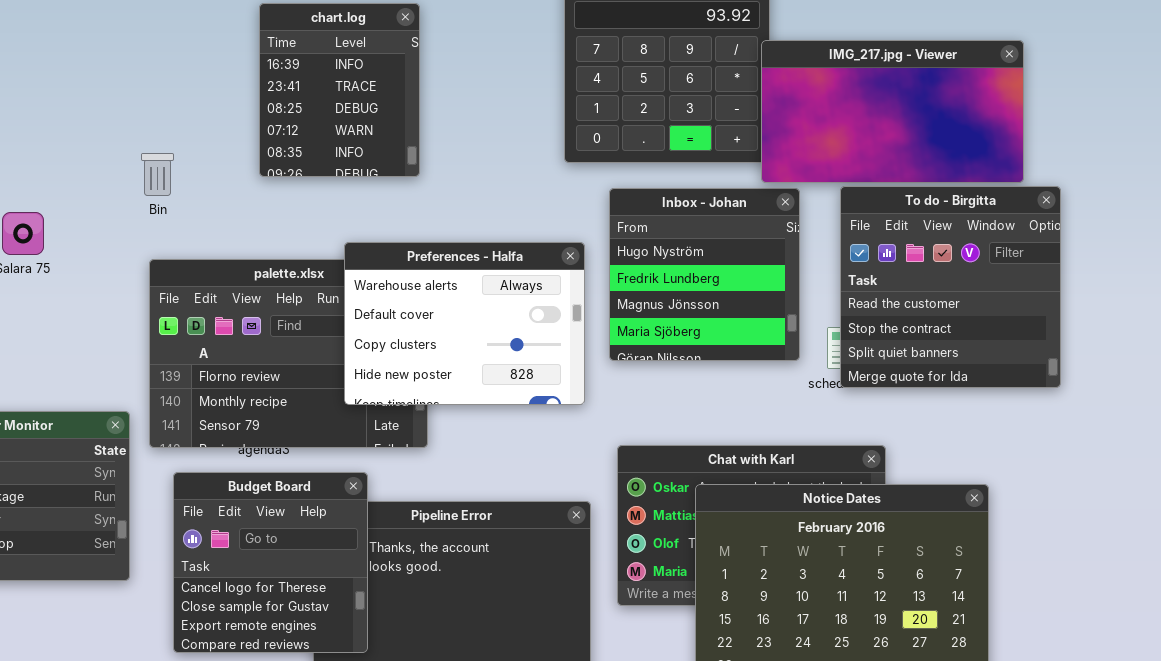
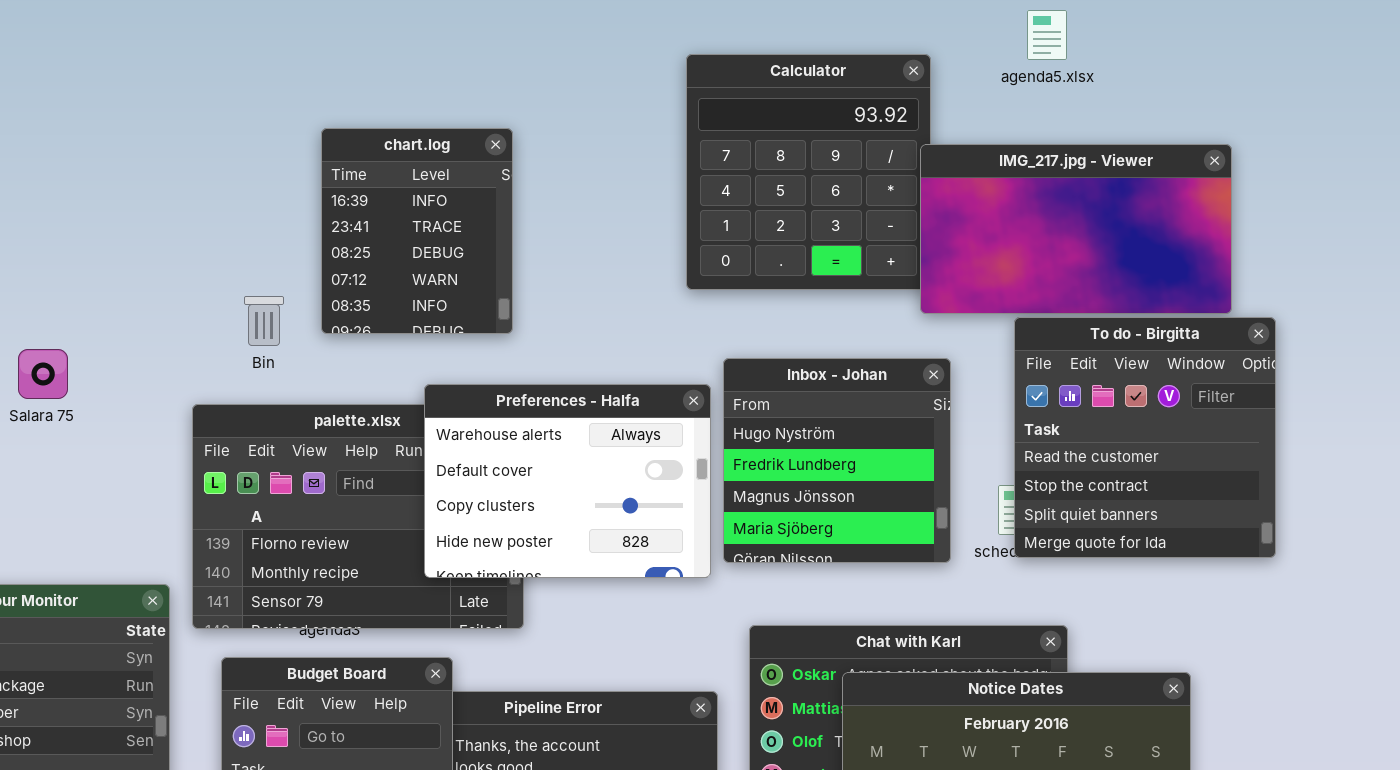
chart.log: [259,3,420,177] -> [321,128,513,334], moved
Bin: [141,153,174,196] -> [244,296,284,346], moved
Inbox - Johan: [609,188,800,361] -> [723,358,951,563], moved

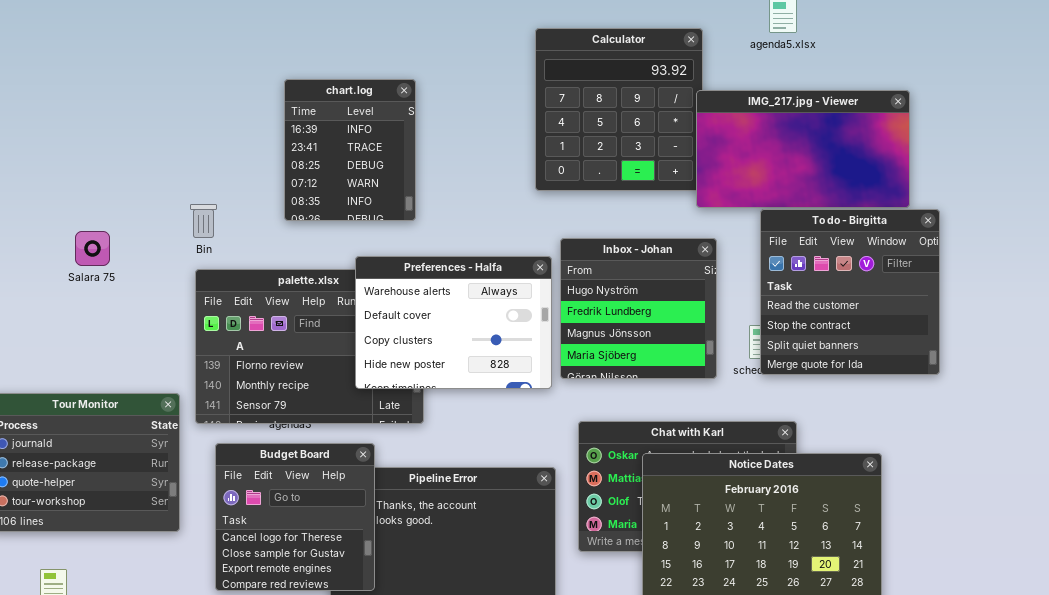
Bin: [244,296,284,346] -> [190,204,217,238], moved

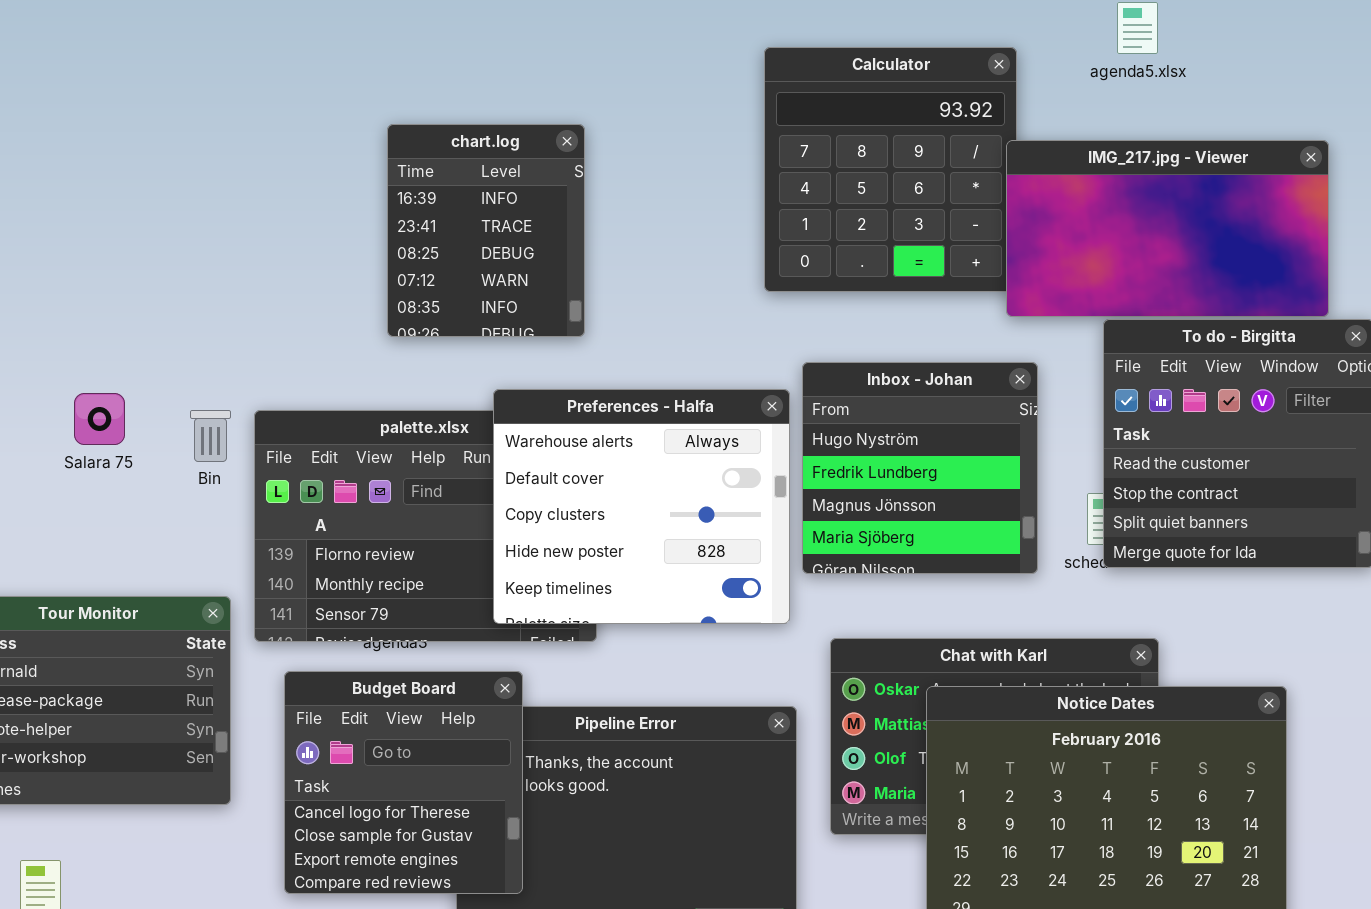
Bin: [190,204,217,238] -> [190,410,231,462], moved
Salara 75: [75,231,110,266] -> [74,393,125,445], moved
Preferences - Halfa: [355,256,552,389] -> [493,389,790,624], resized

